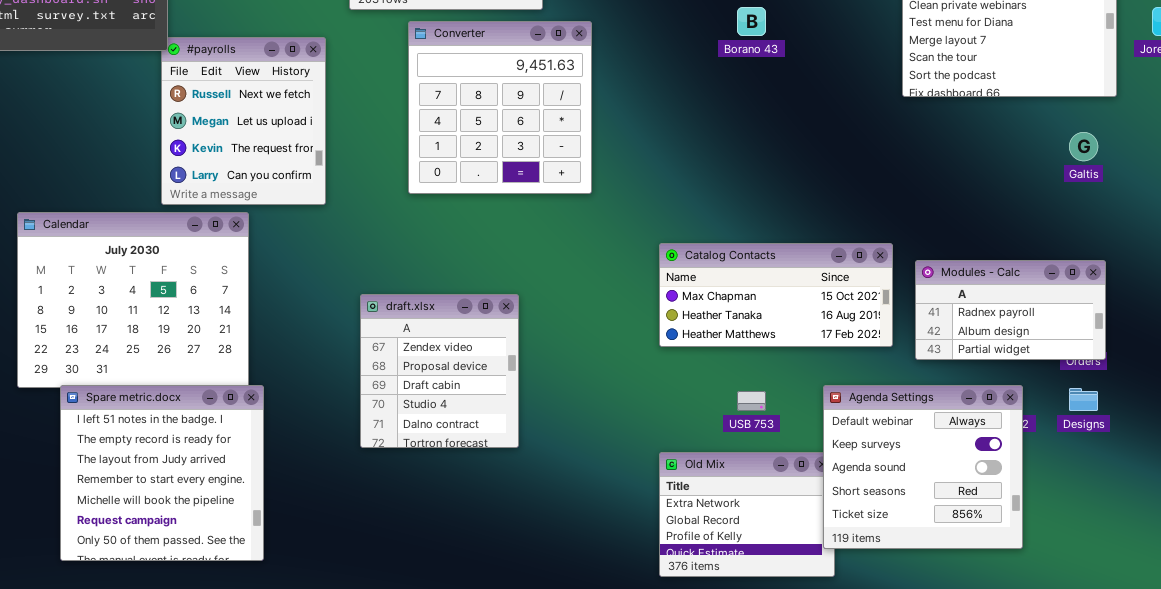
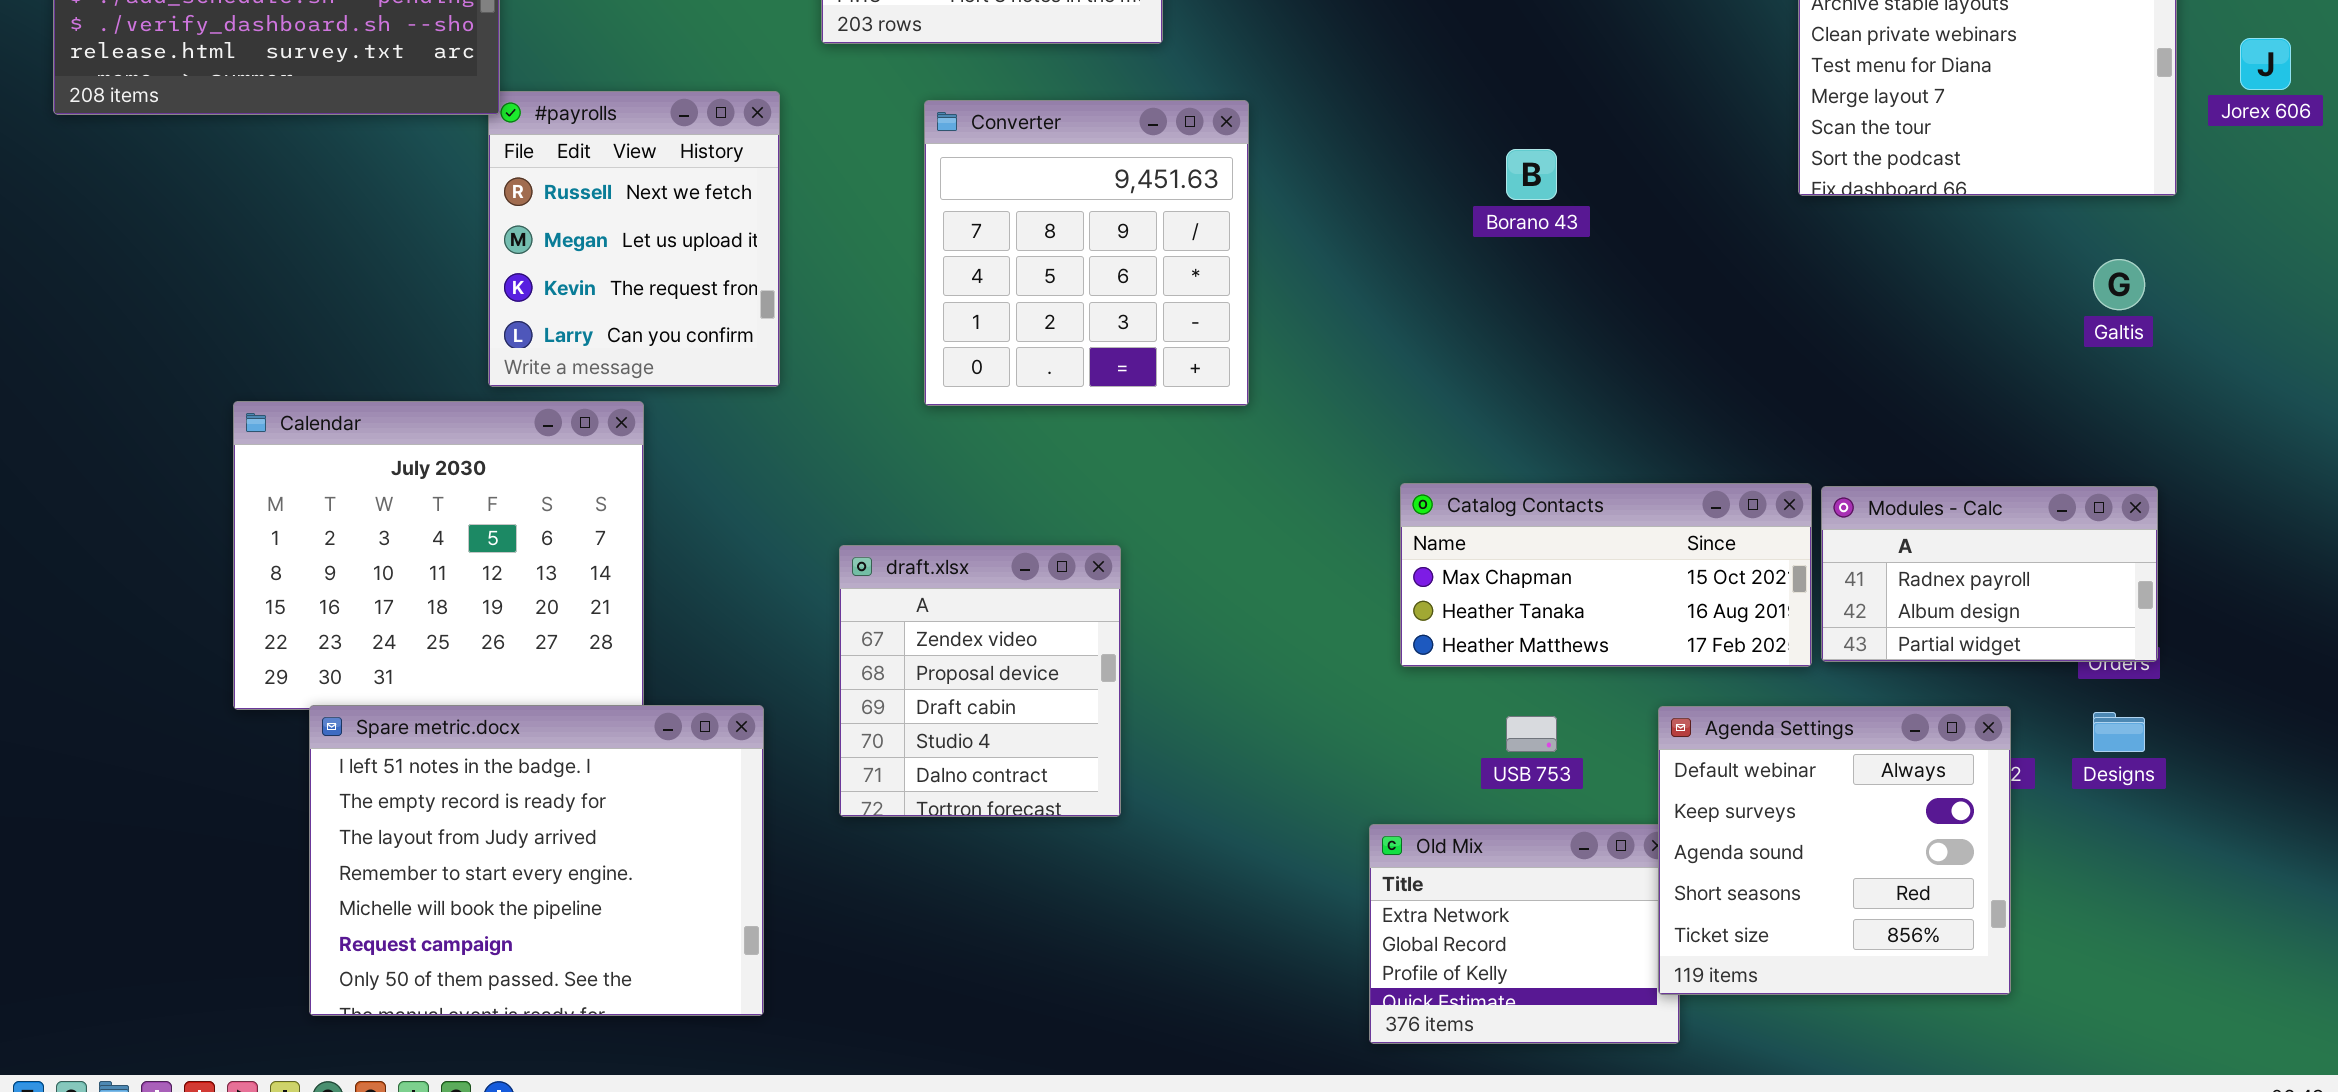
Borano 43: [737,7,766,36] -> [1506,149,1557,200], moved
Converter: [408,21,592,194] -> [924,100,1249,406], moved
Catalog Contacts: [659,243,893,347] -> [1400,483,1812,667], moved
Spare metric.docx: [60,385,264,561] -> [309,705,764,1016], resized

